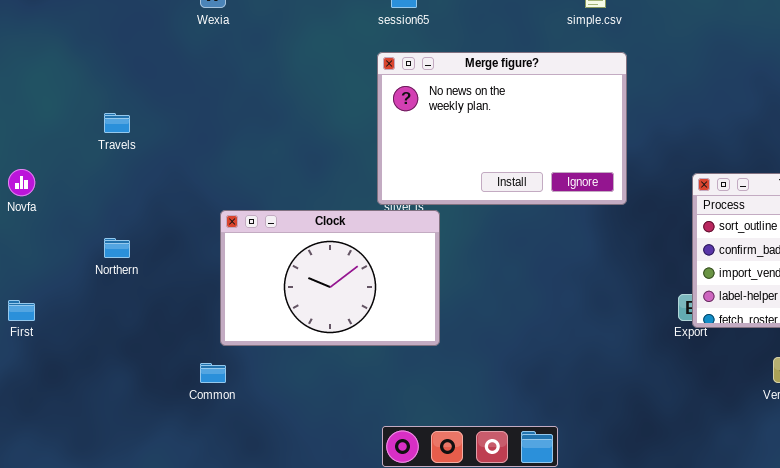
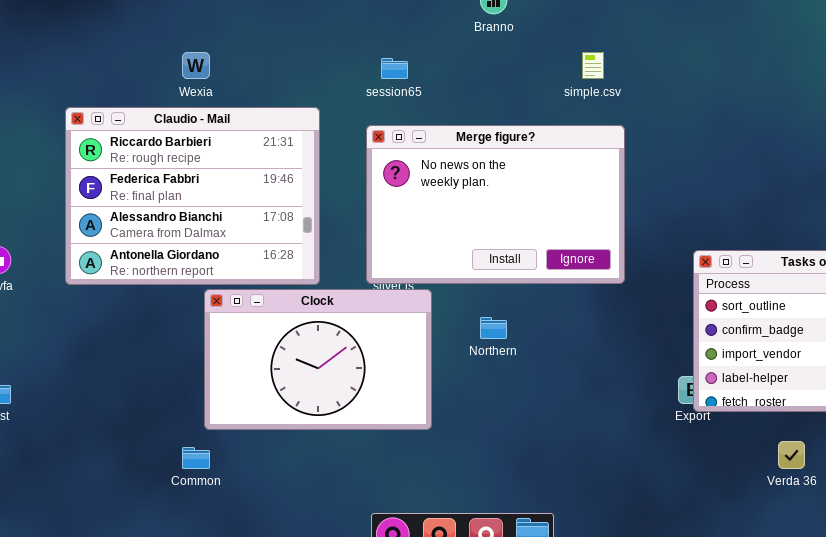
Claudio - Mail: none -> [65,107,320,285], opened
Northern: [104,238,130,258] -> [480,317,507,339], moved

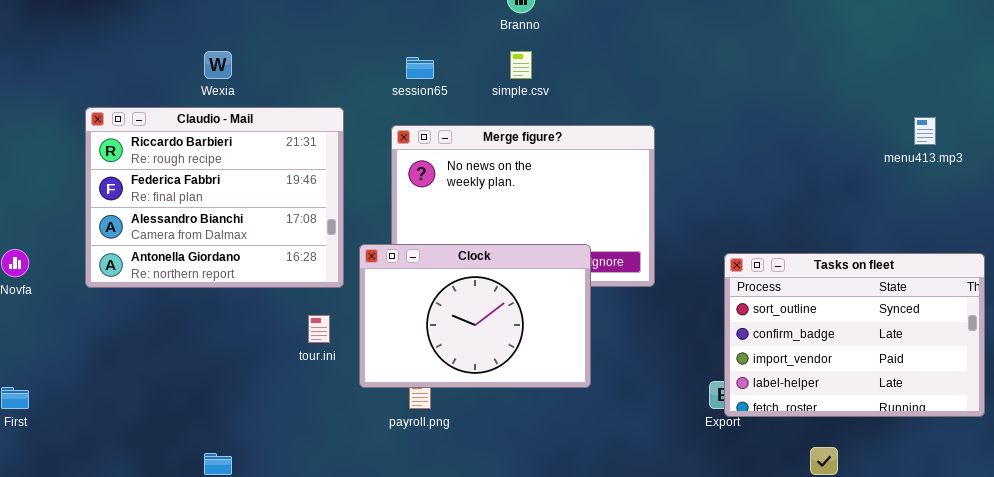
simple.csv: [582,52,604,79] -> [510,51,532,79], moved
Clock: [204,289,432,430] -> [359,244,591,388], moved

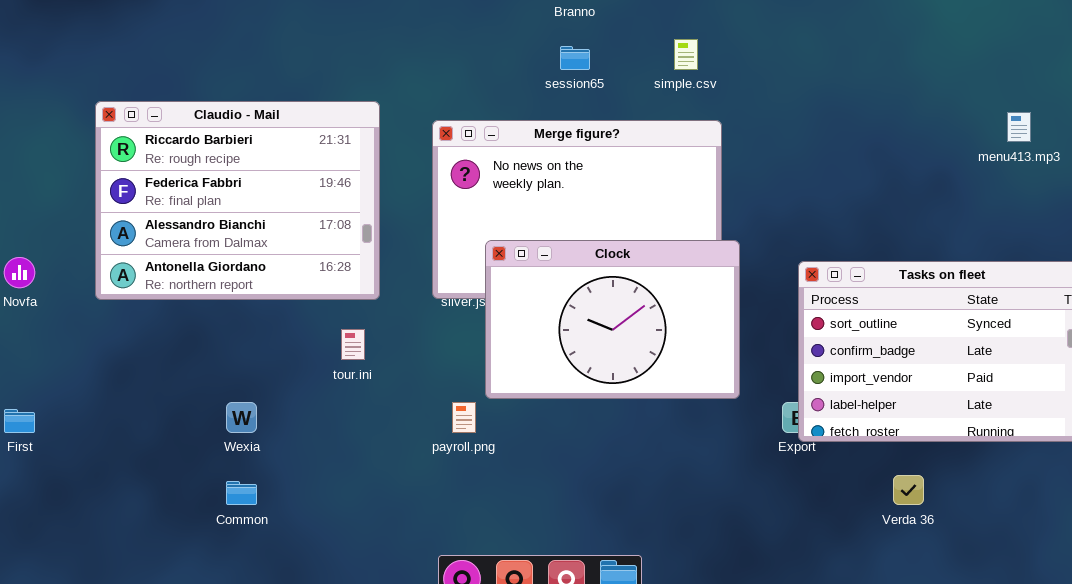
Wexia: [204,51,232,79] -> [226,402,257,433], moved
simple.csv: [510,51,532,79] -> [674,39,698,70], moved
session65: [406,57,434,79] -> [560,46,590,70], moved
Clock: [359,244,591,388] -> [485,240,740,399], moved

